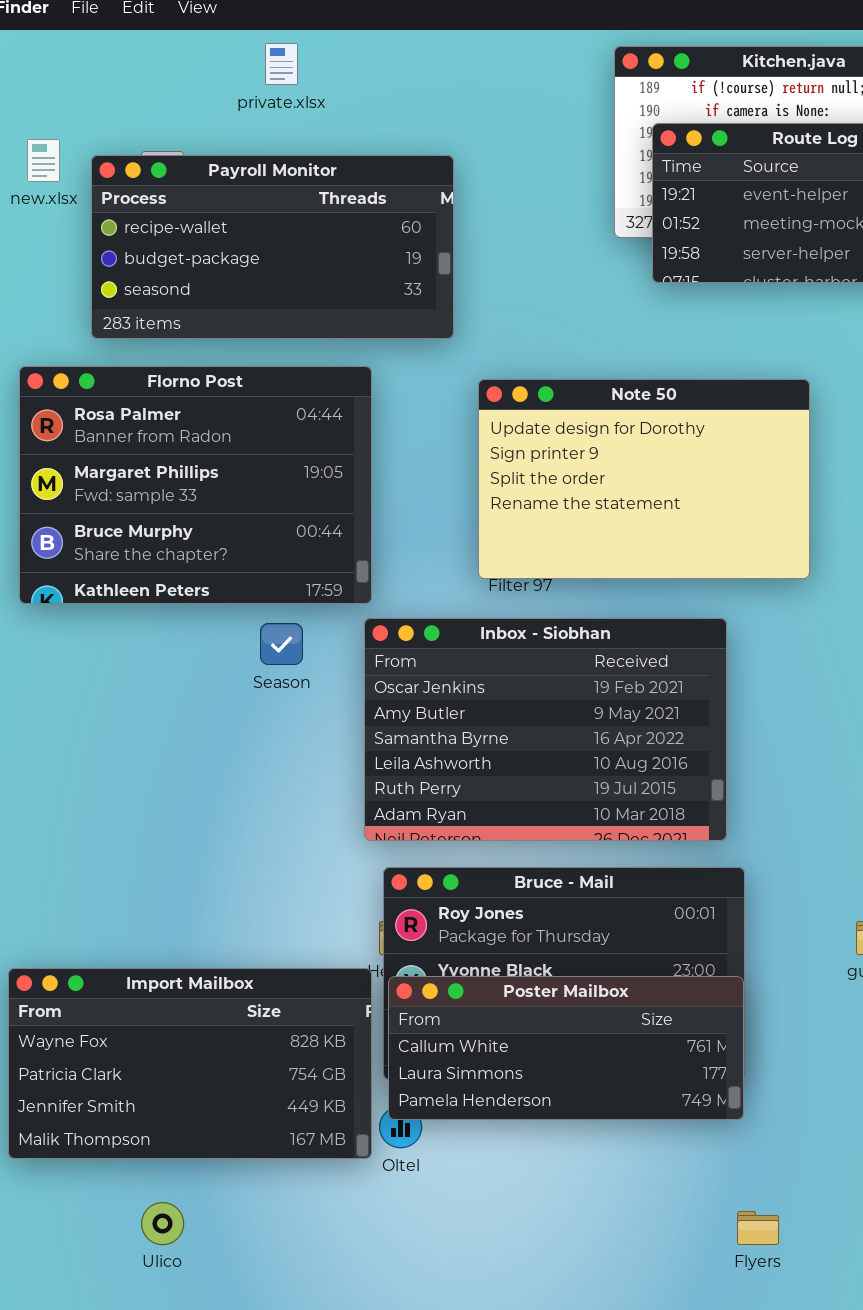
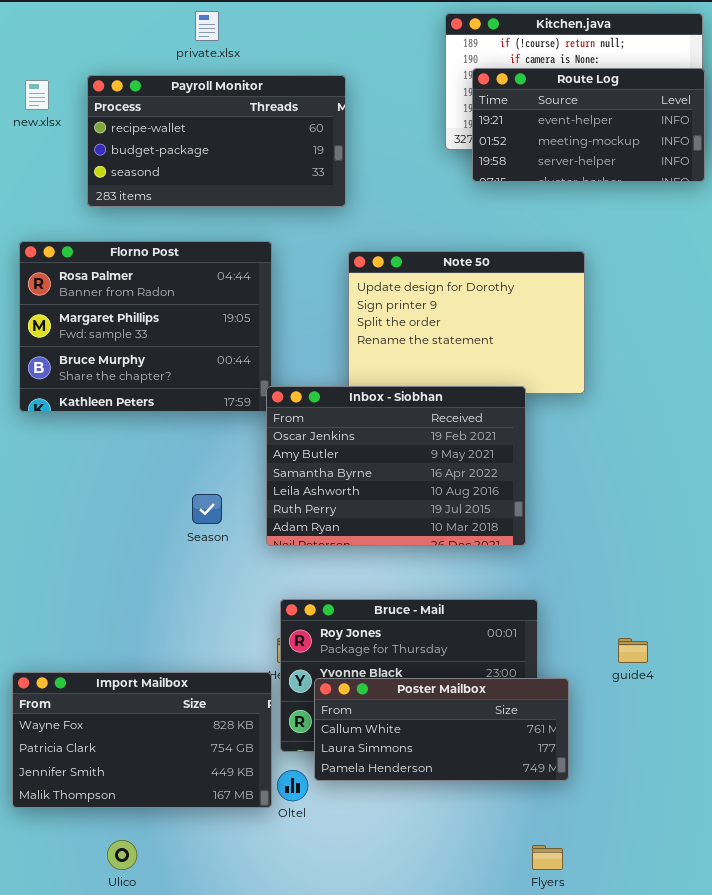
Payroll Monitor: [91,155,454,339] -> [87,75,346,207], moved
Inbox - Siobhan: [364,618,727,841] -> [266,386,526,546], moved
Season: [260,623,303,665] -> [192,494,222,524], moved
Poster Mailbox: [388,976,744,1120] -> [314,678,569,781], moved

